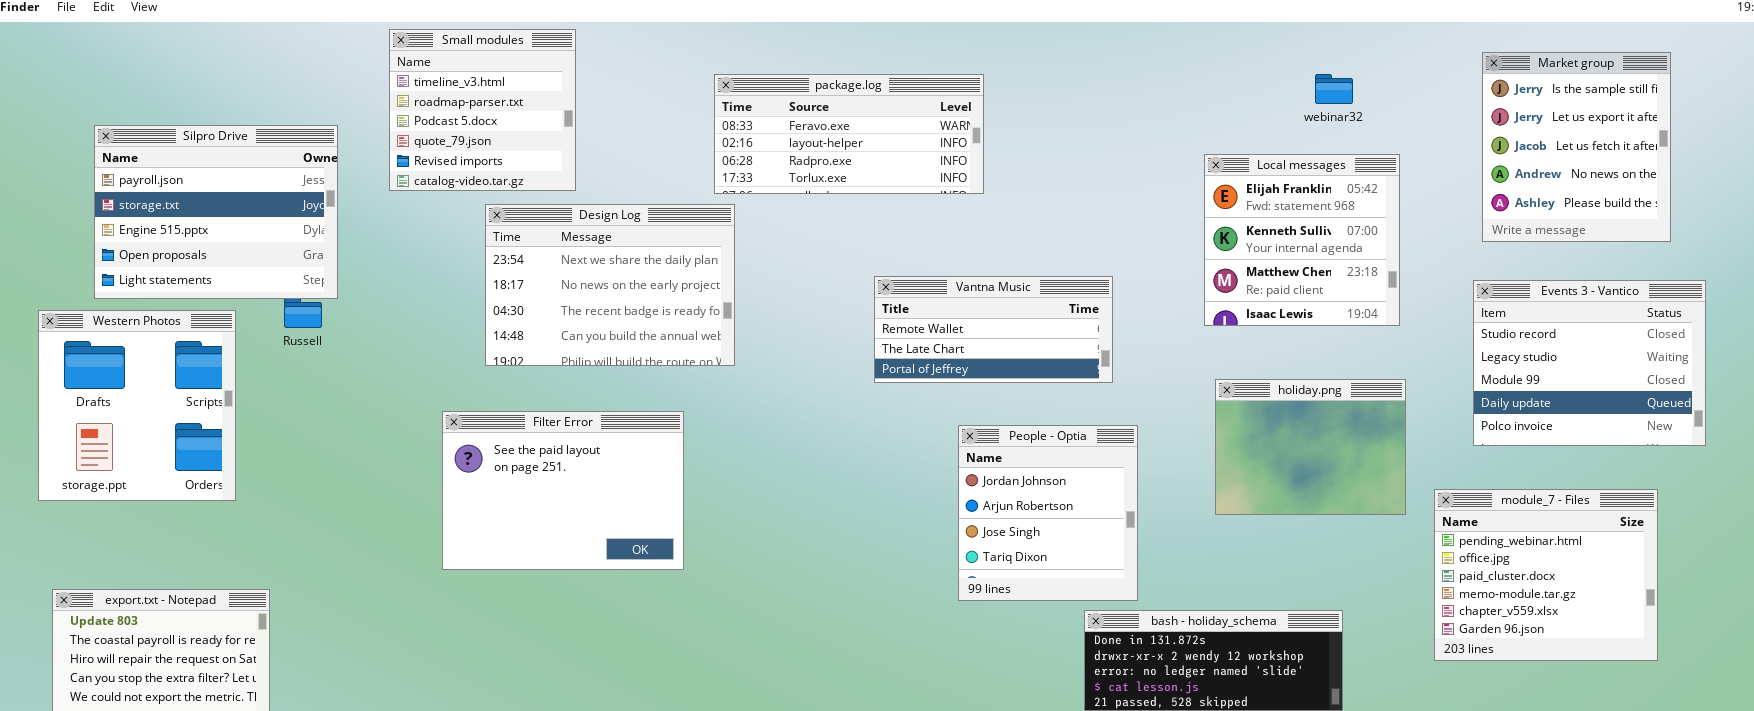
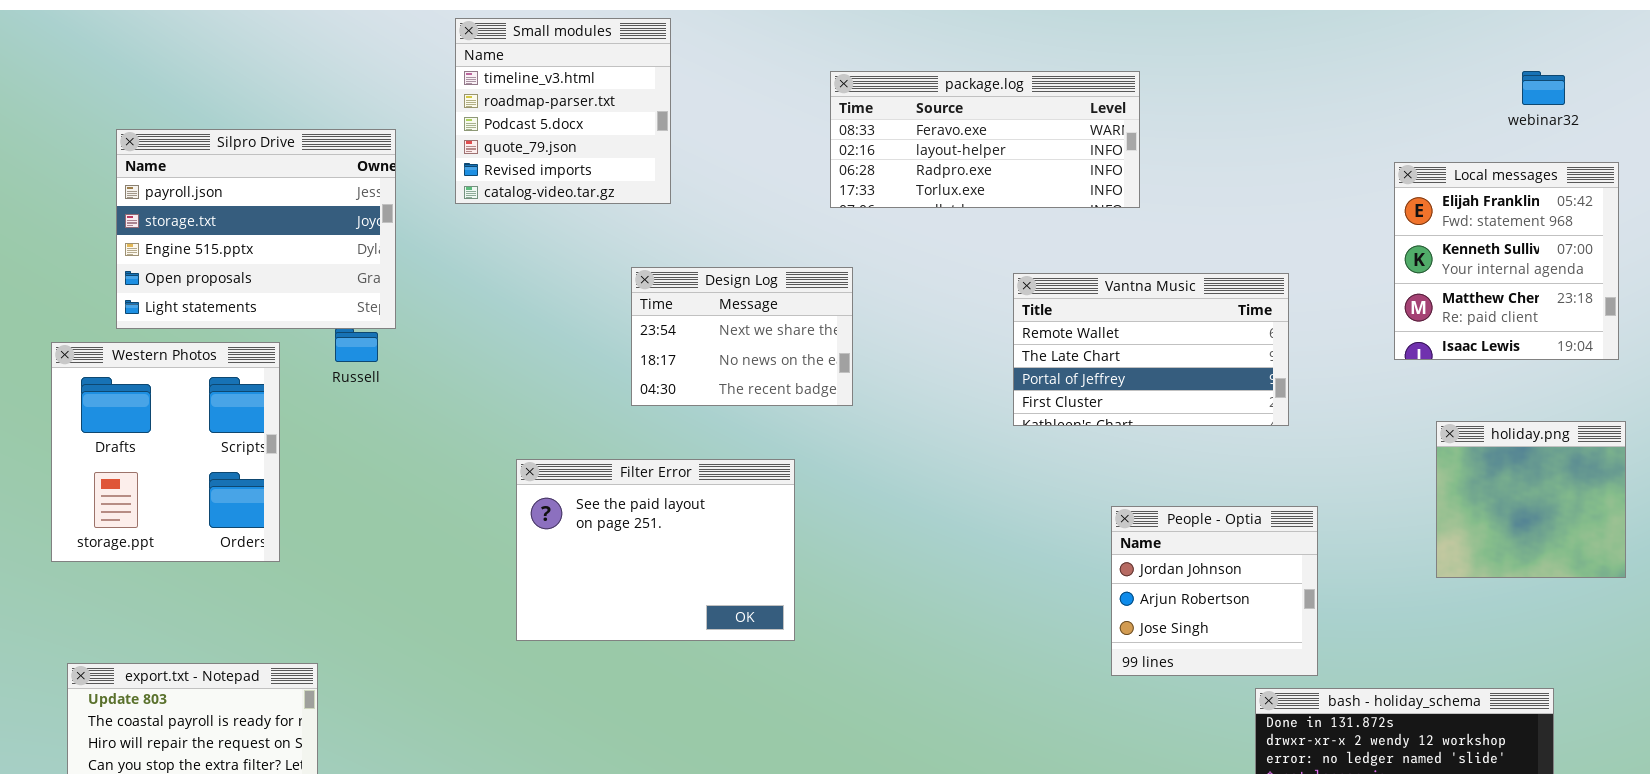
Design Log: [485,204,735,366] -> [631,267,853,406], resized
Vantna Music: [874,276,1113,383] -> [1013,273,1289,426], resized
holiday.png: [1215,379,1406,515] -> [1436,421,1626,578], resized
People - Optia: [958,425,1138,601] -> [1111,506,1318,676], resized

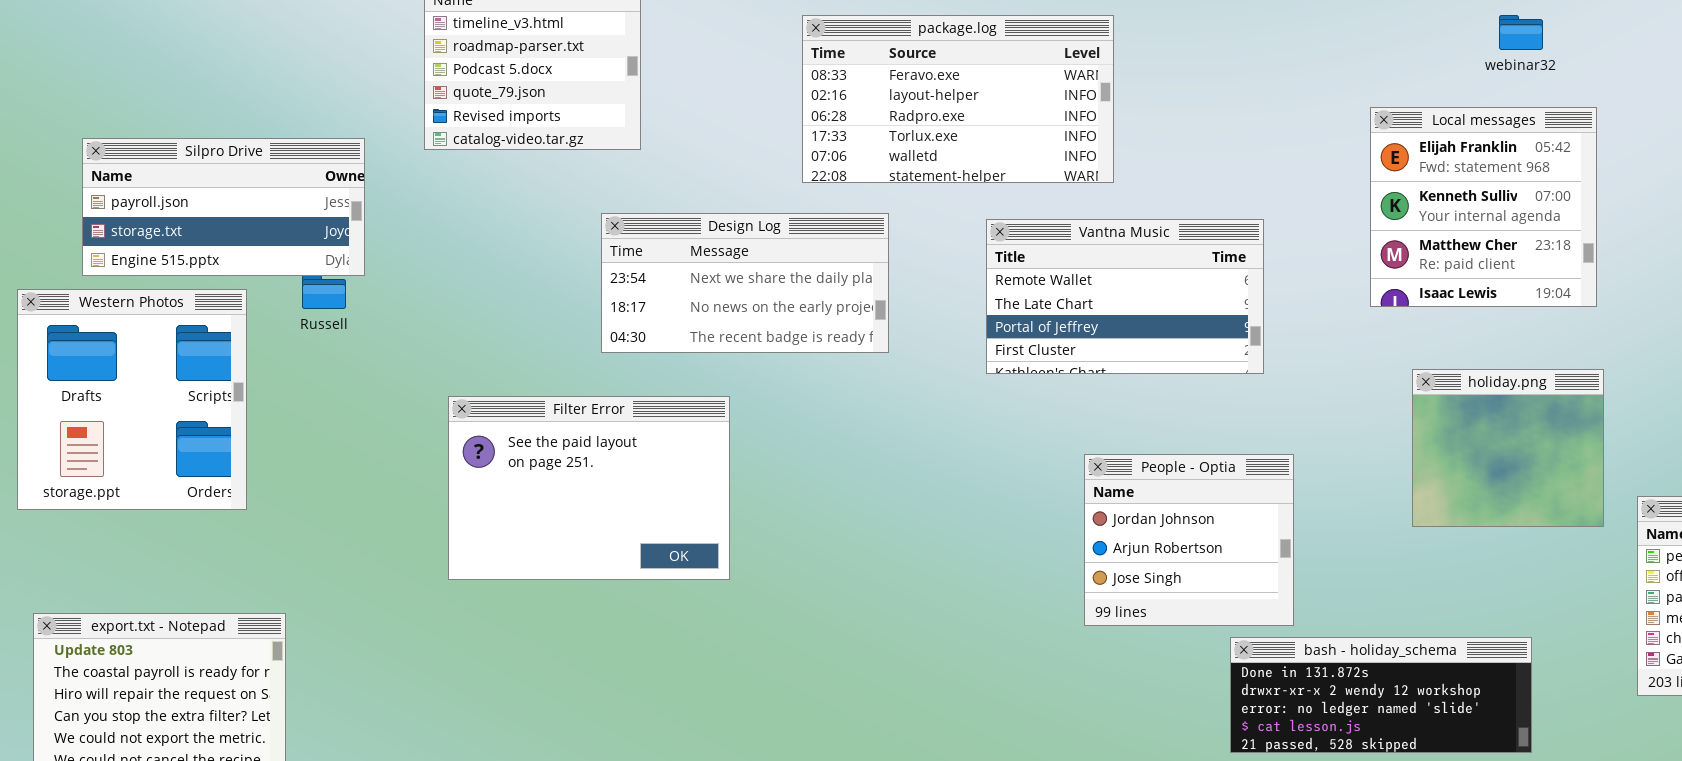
package.log: [830,71,1140,208] -> [802,15,1114,183], resized
Silpro Drive: [116,129,396,329] -> [82,138,365,276], resized
Design Log: [631,267,853,406] -> [601,213,889,353], resized
Filter Error: [516,459,795,641] -> [448,396,730,580], moved

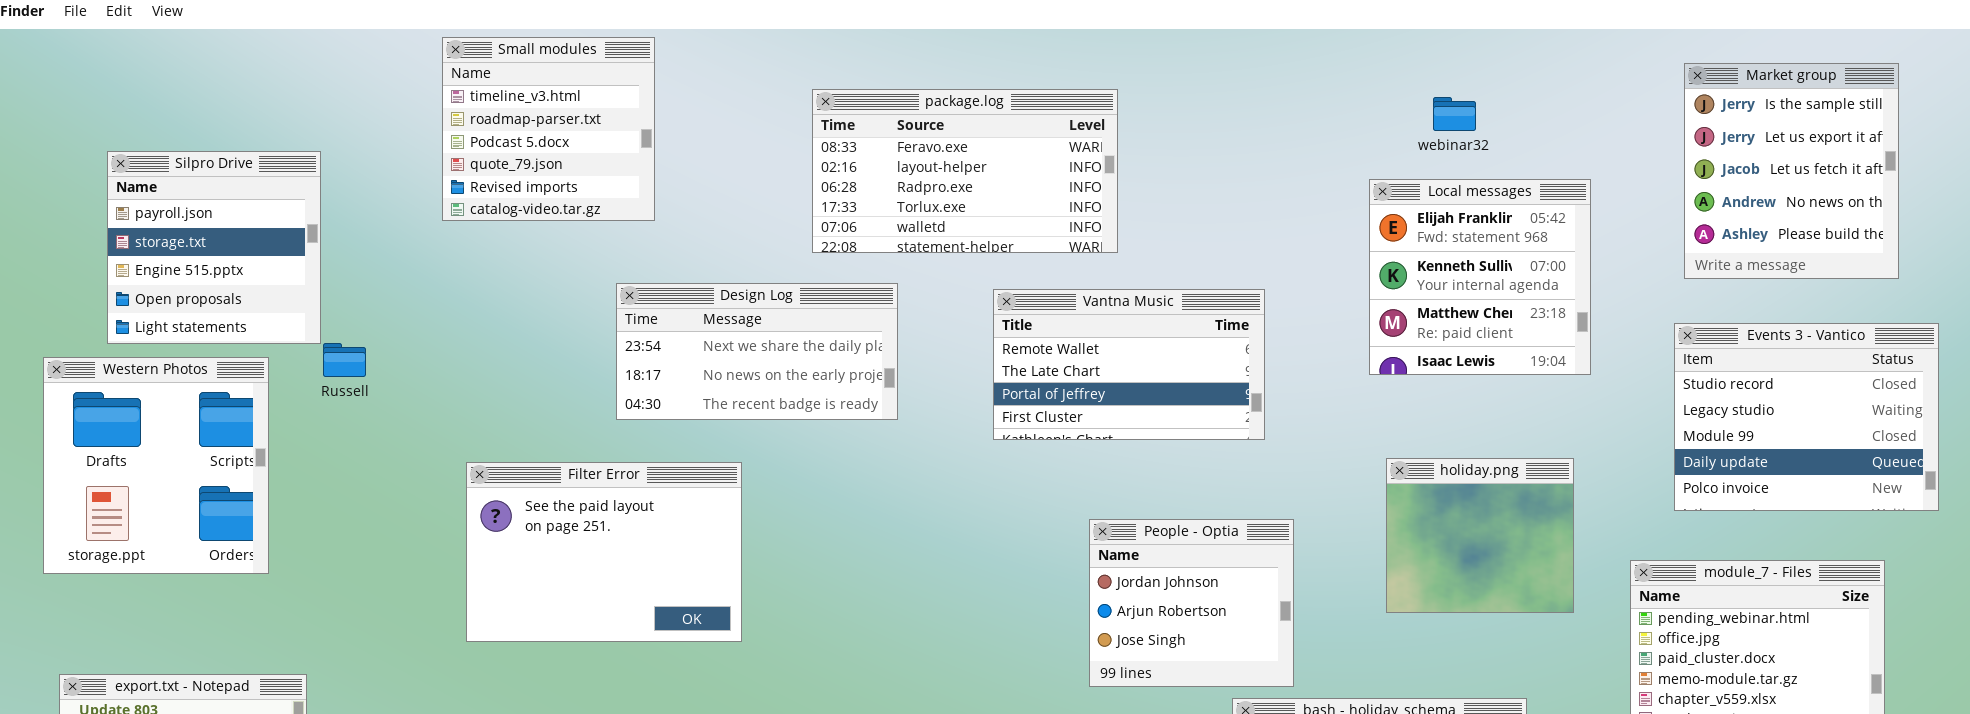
webinar32: [1499,15,1543,50] -> [1433,97,1476,131], moved
Silpro Drive: [82,138,365,276] -> [107,151,321,344], resized
holiday.png: [1412,369,1604,527] -> [1386,458,1574,613], moved

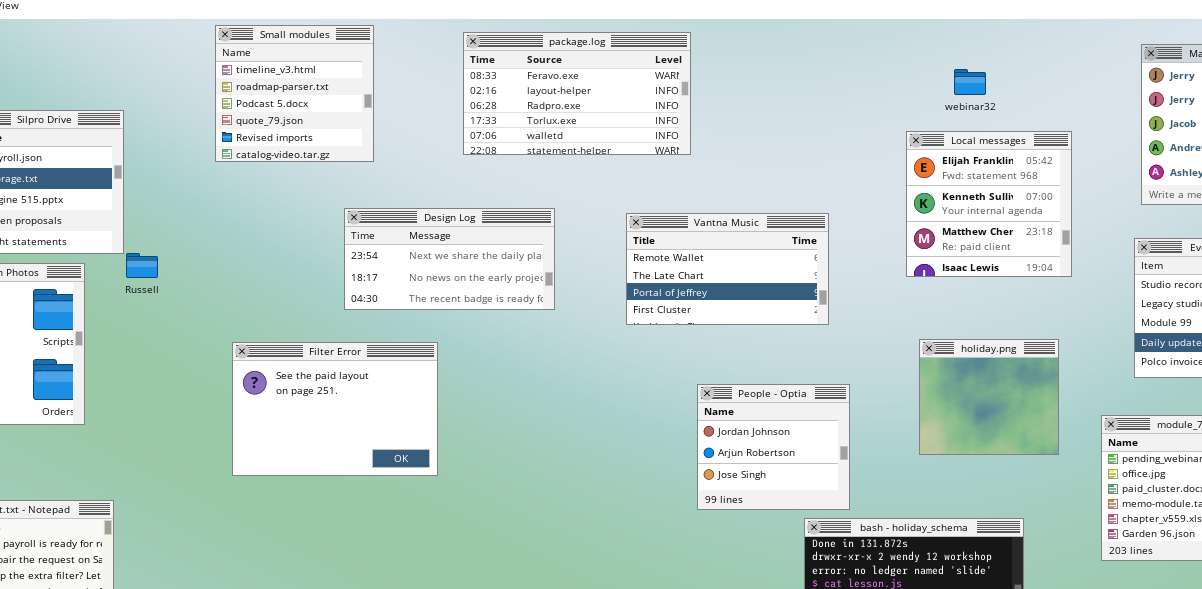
package.log: [812,89,1118,253] -> [463,32,691,155], moved

